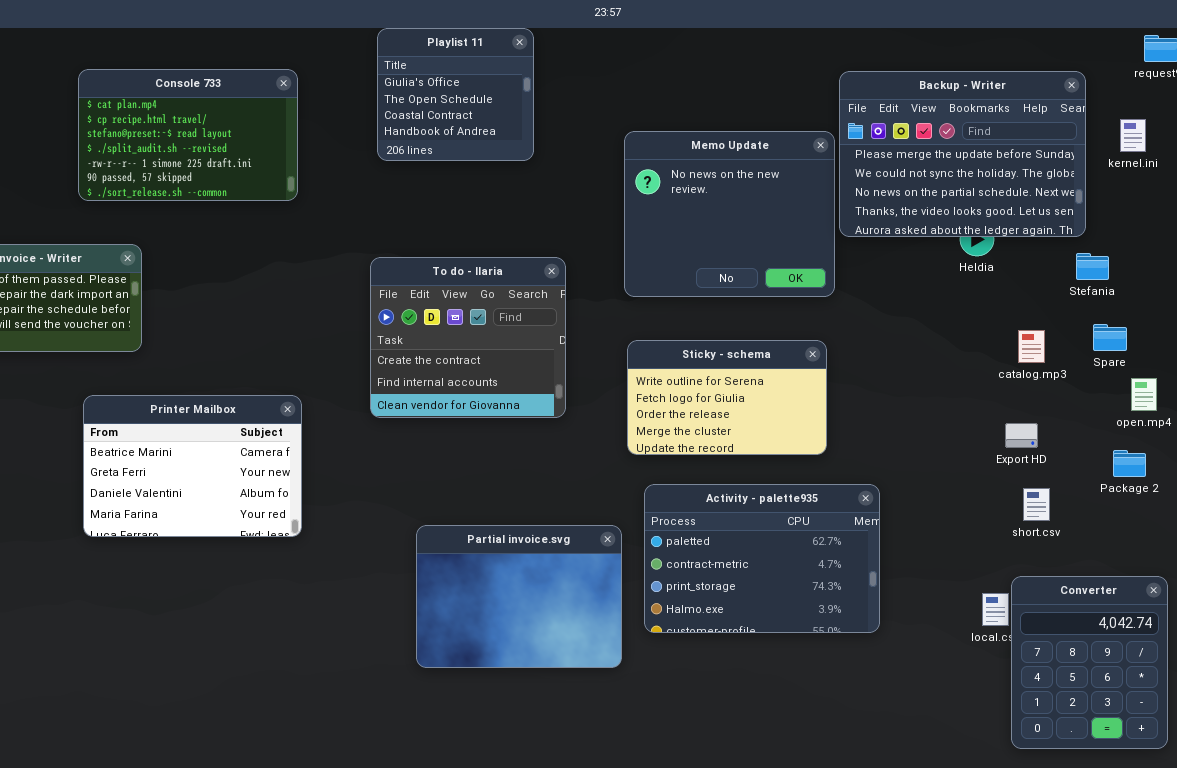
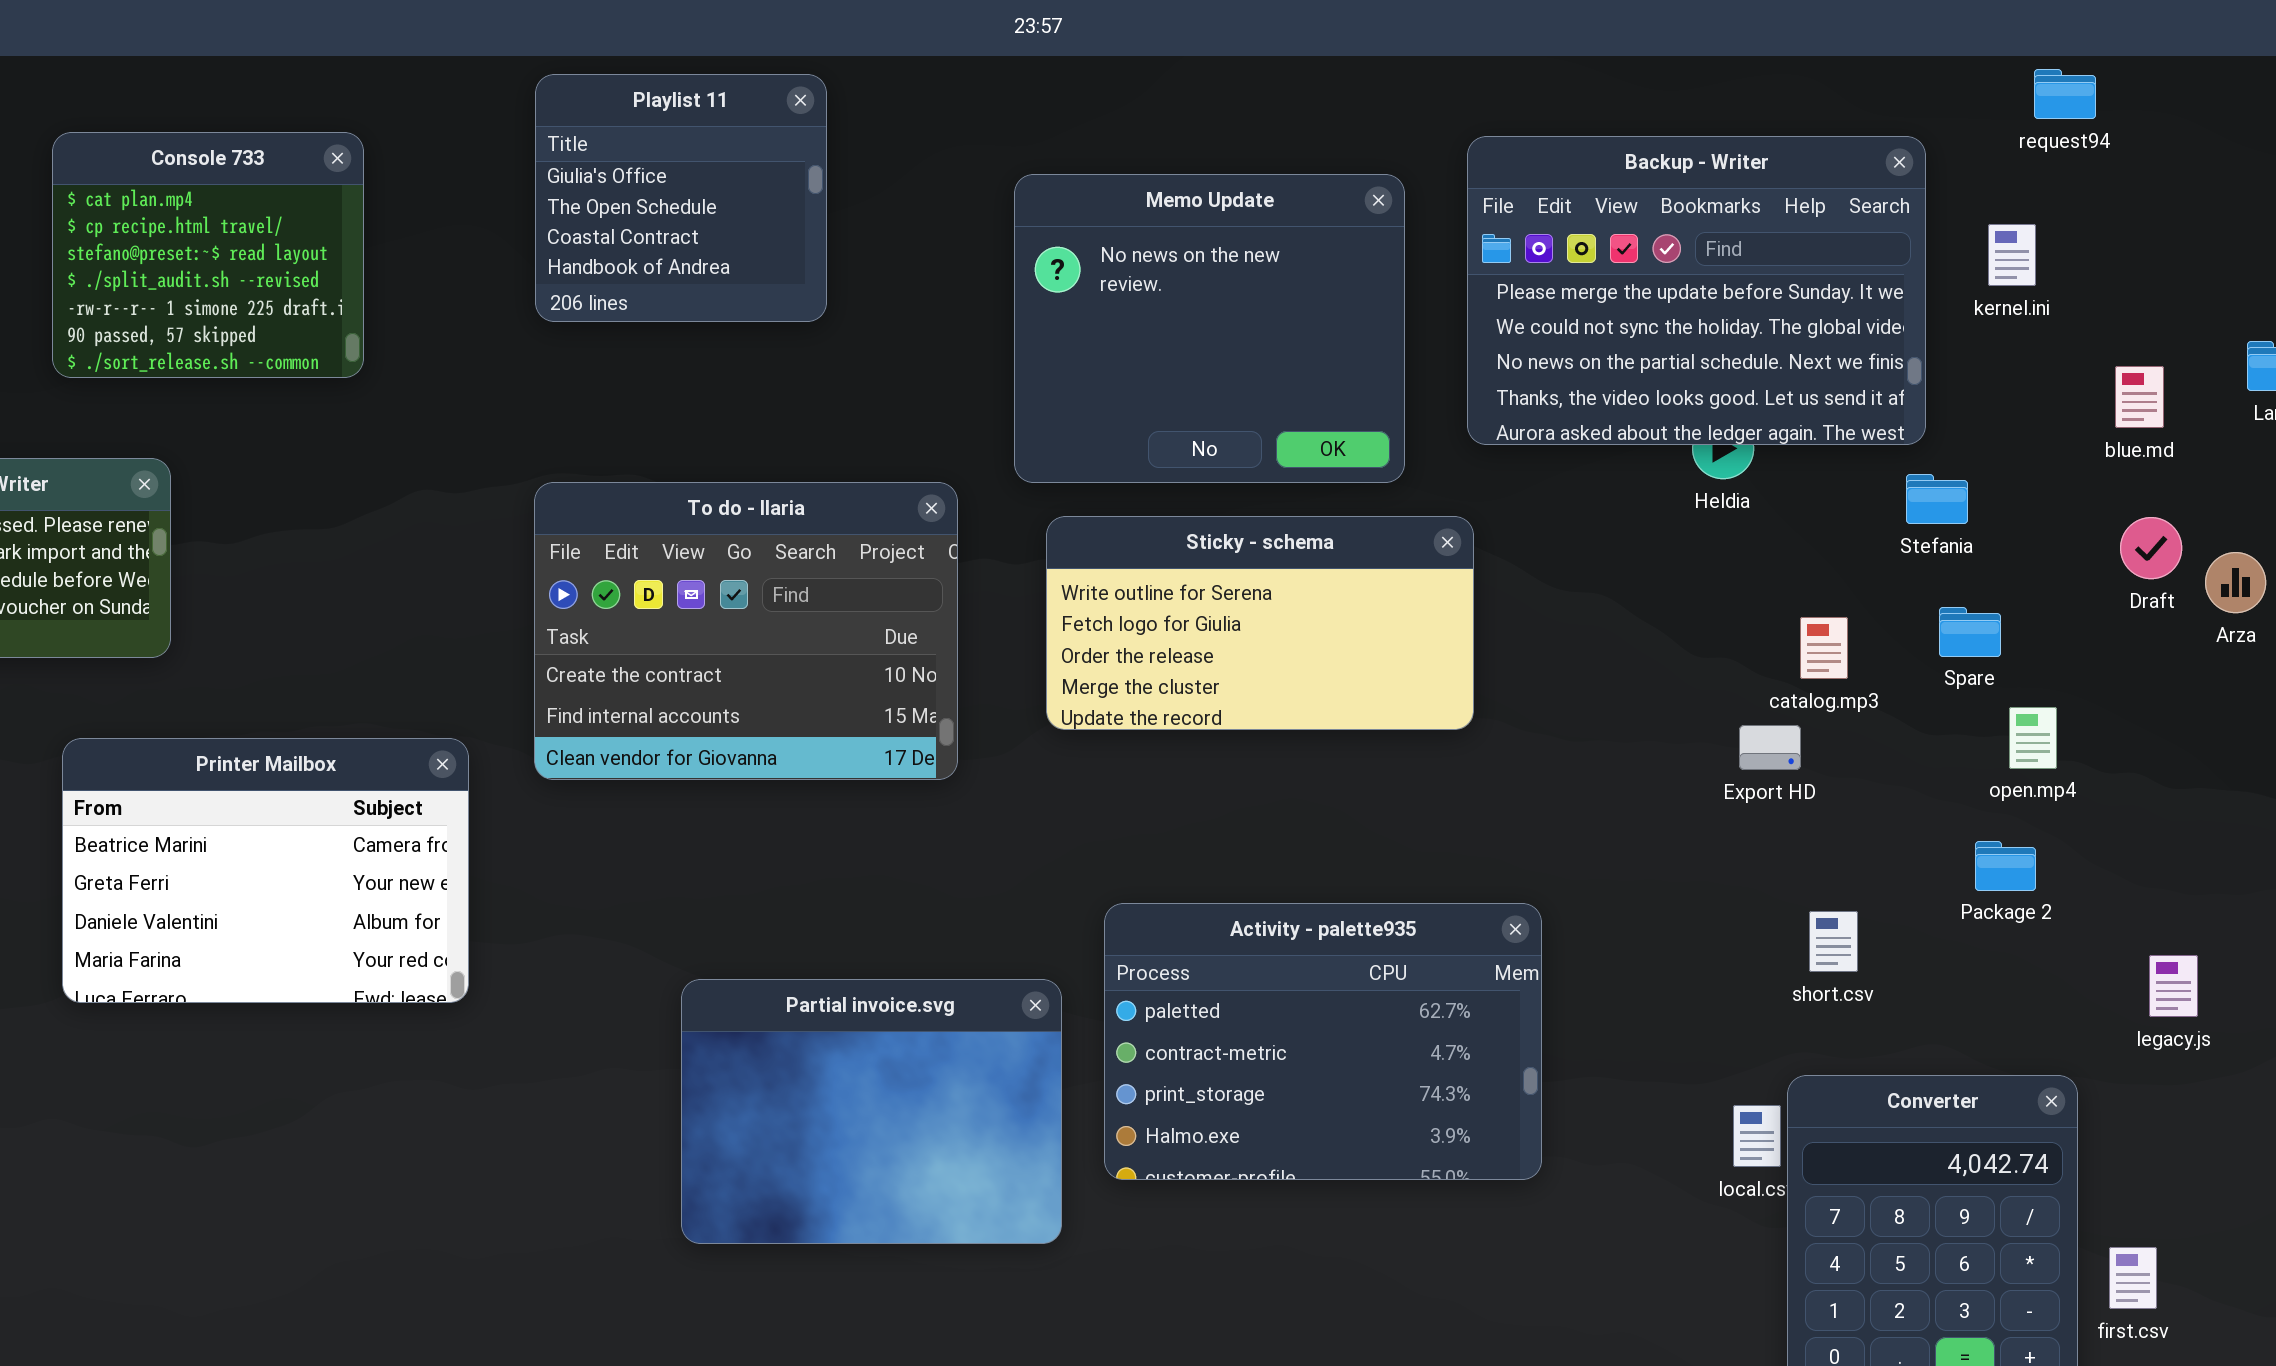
Playlist 11: [377,28,534,161] -> [535,74,827,322], moved
Console 733: [78,69,298,201] -> [52,132,364,378], resized
Memo Update: [624,131,835,297] -> [1014,174,1405,483], moved
To do - Ilaria: [370,257,566,418] -> [534,482,958,780], resized
Sticky - schema: [627,340,827,455] -> [1046,516,1474,730], moved, resized
Export HD: [1005,423,1038,448] -> [1739,725,1801,770], moved

